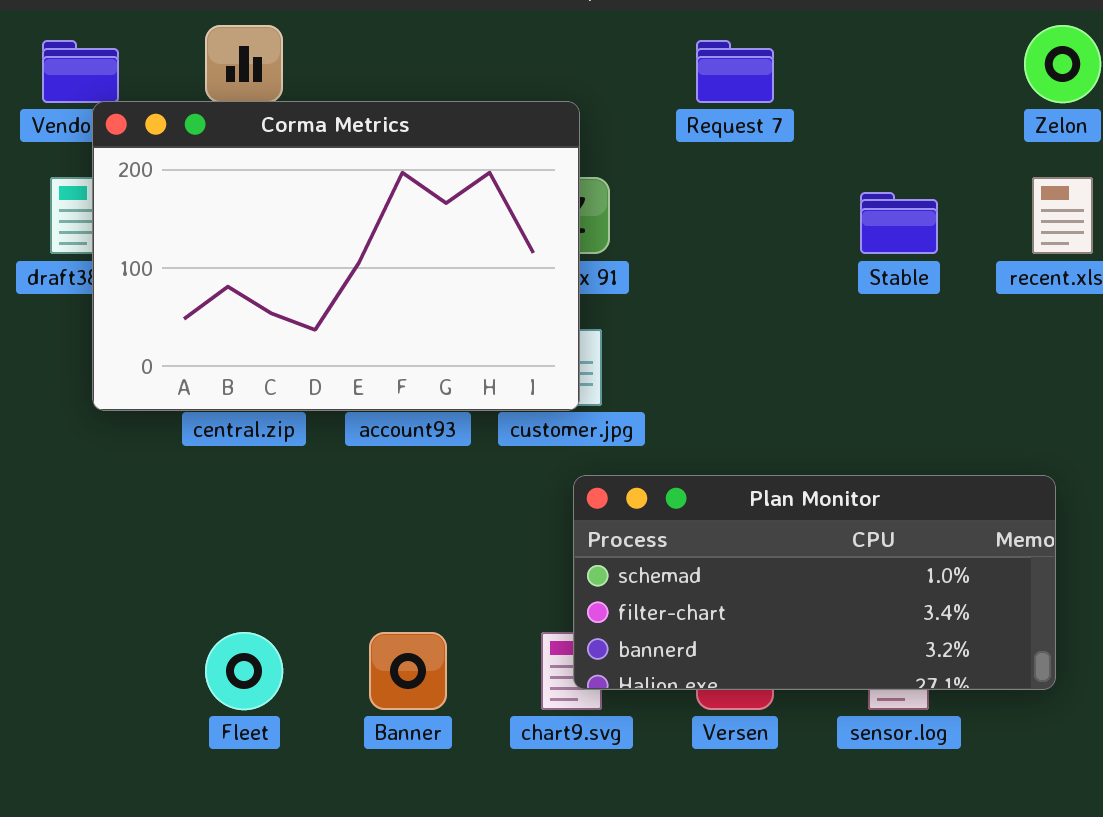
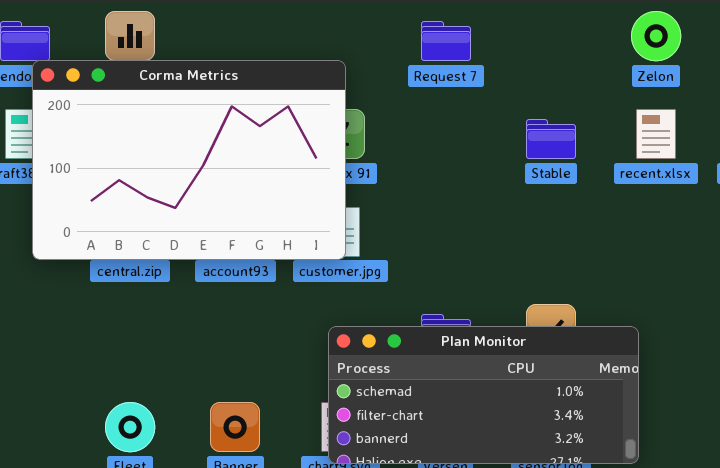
Plan Monitor: [573,475,1056,690] -> [328,326,639,464], moved

